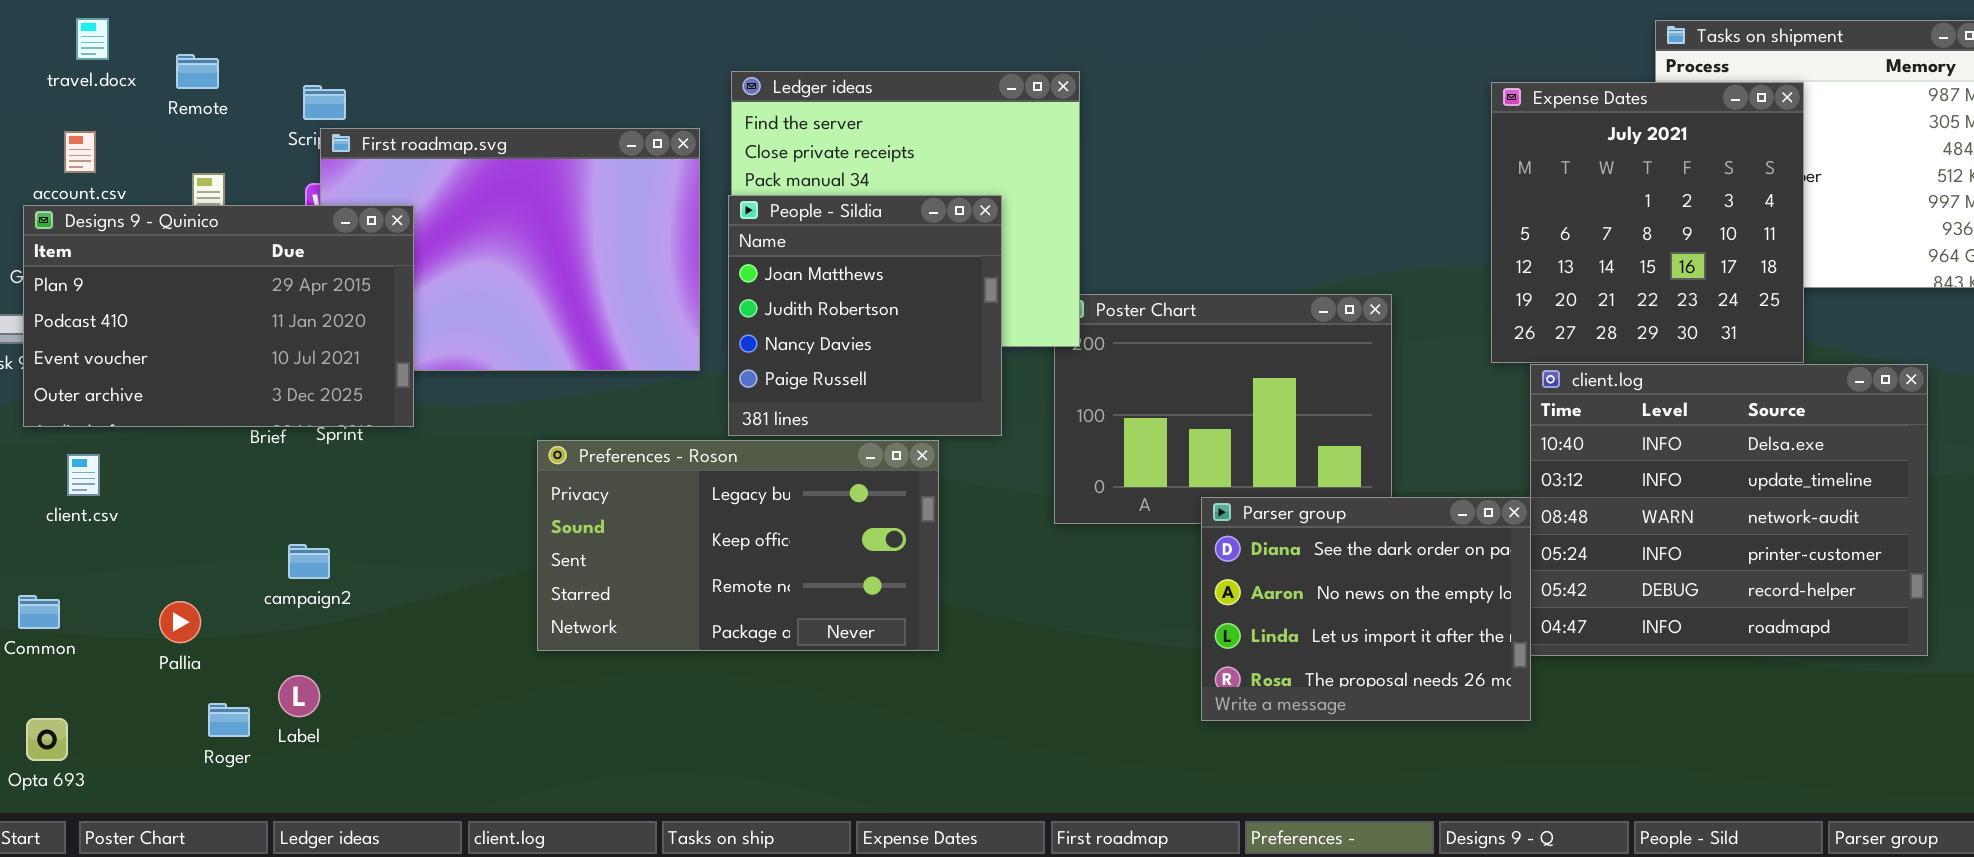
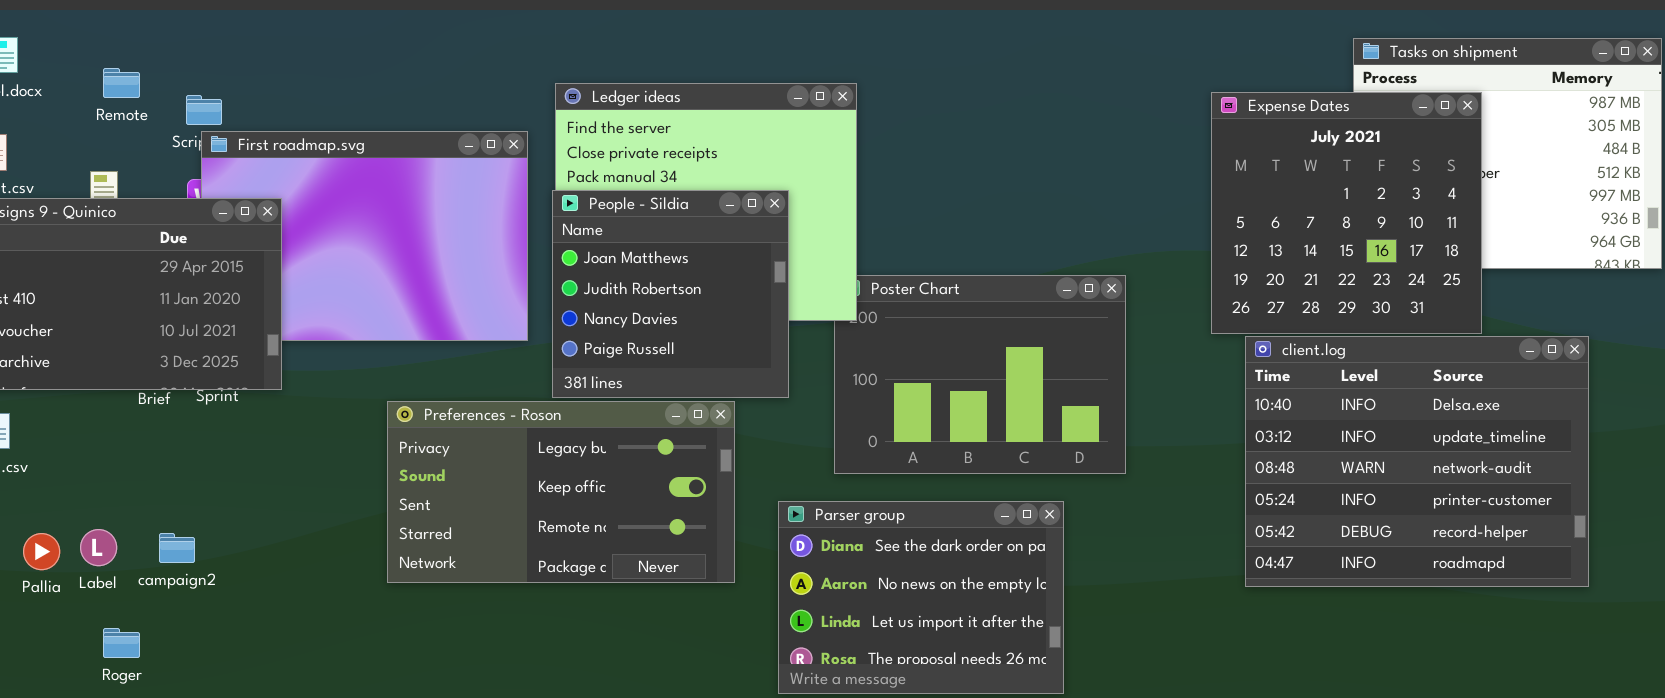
Remote: [176,54,219,89] -> [103,68,140,98], moved
Parser group: [1201,497,1531,721] -> [778,501,1064,694], moved
campaign2: [288,544,330,579] -> [159,533,195,563], moved
Pallia: [159,601,201,643] -> [23,533,60,570], moved
Label: [278,675,320,717] -> [80,529,117,566], moved

